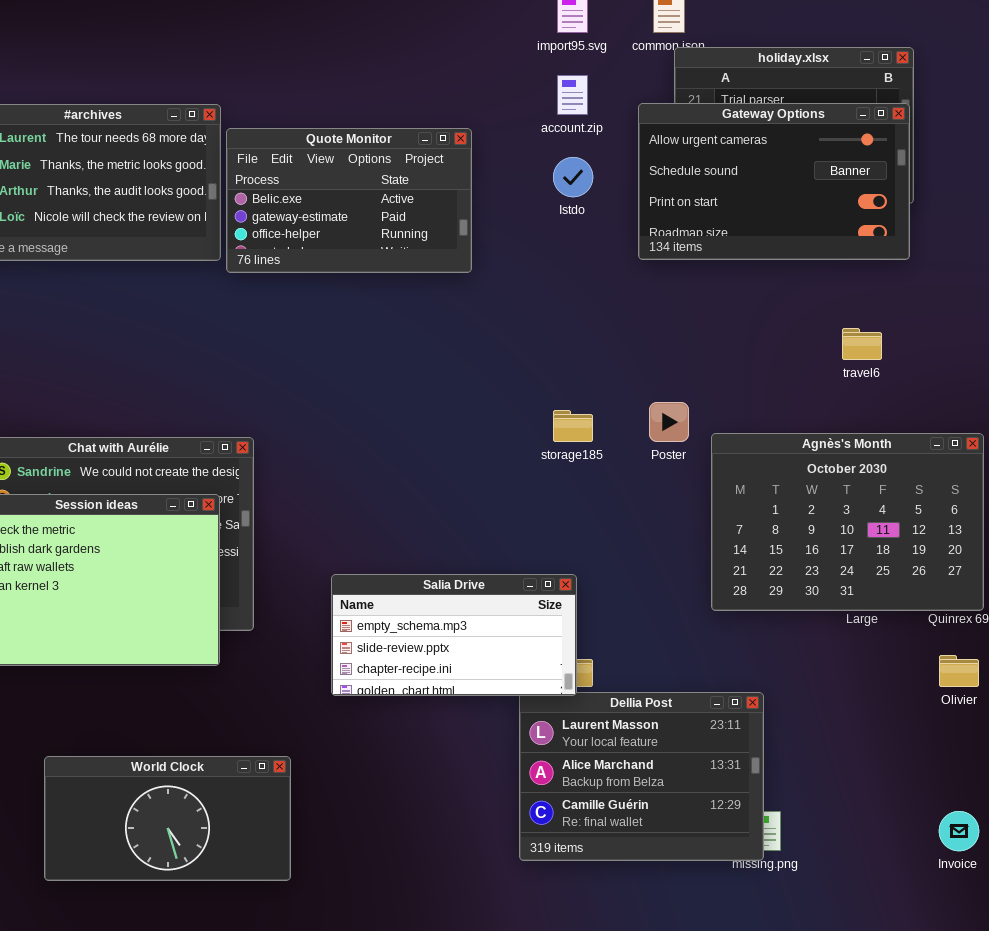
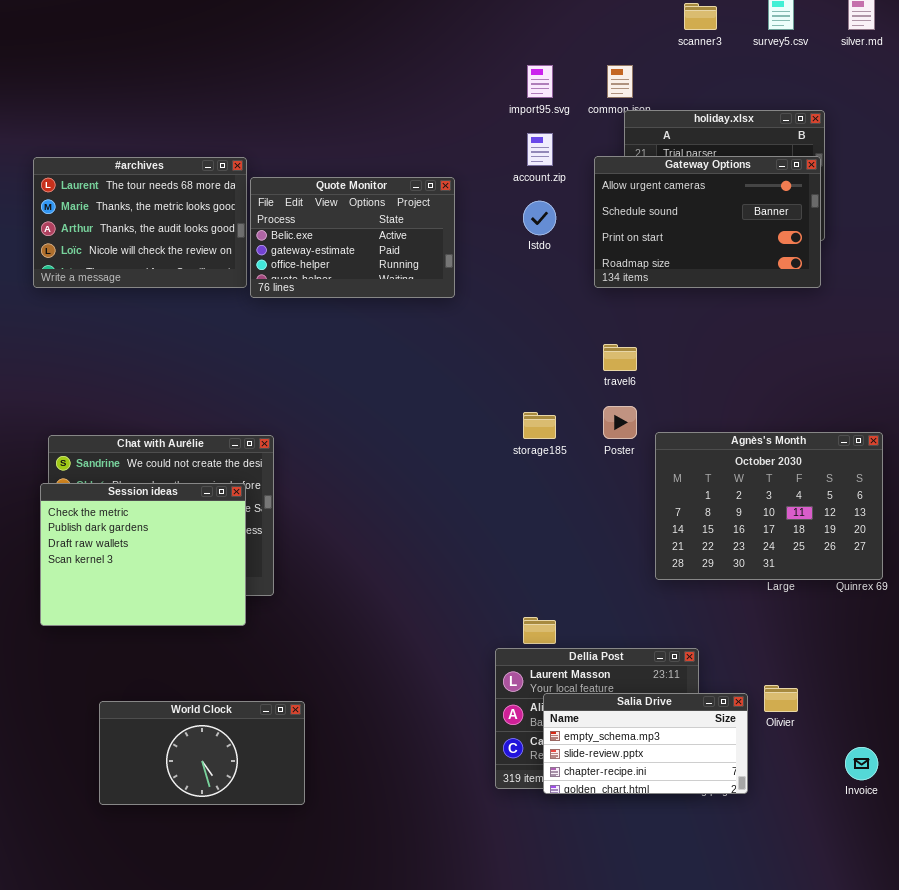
travel6: [842,328,882,360] -> [603,344,637,371], moved
Salia Drive: [331,574,577,696] -> [543,693,748,794], moved
Olivier: [939,655,979,687] -> [764,685,798,712], moved

